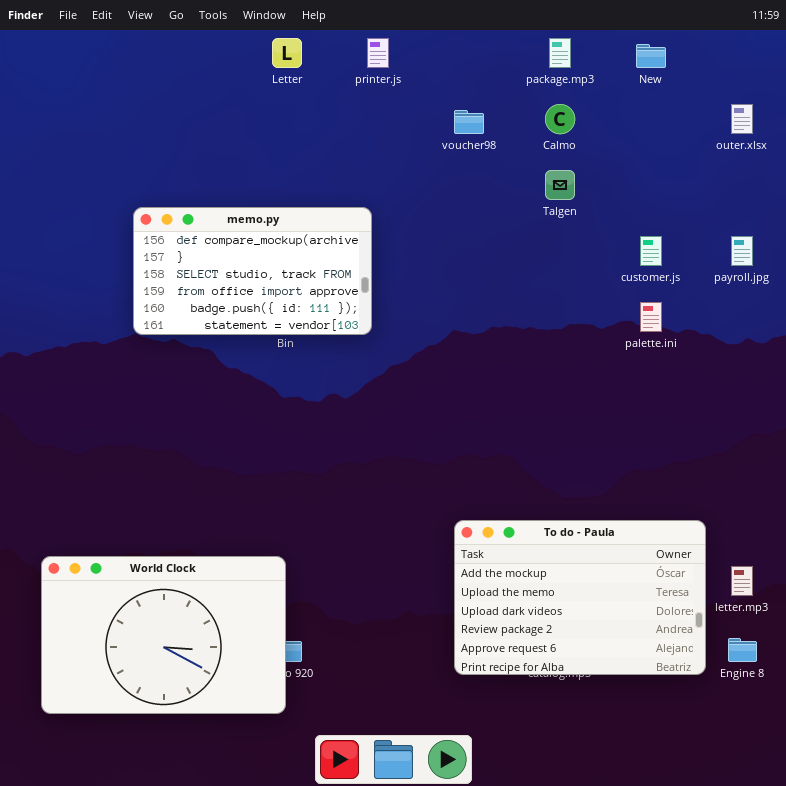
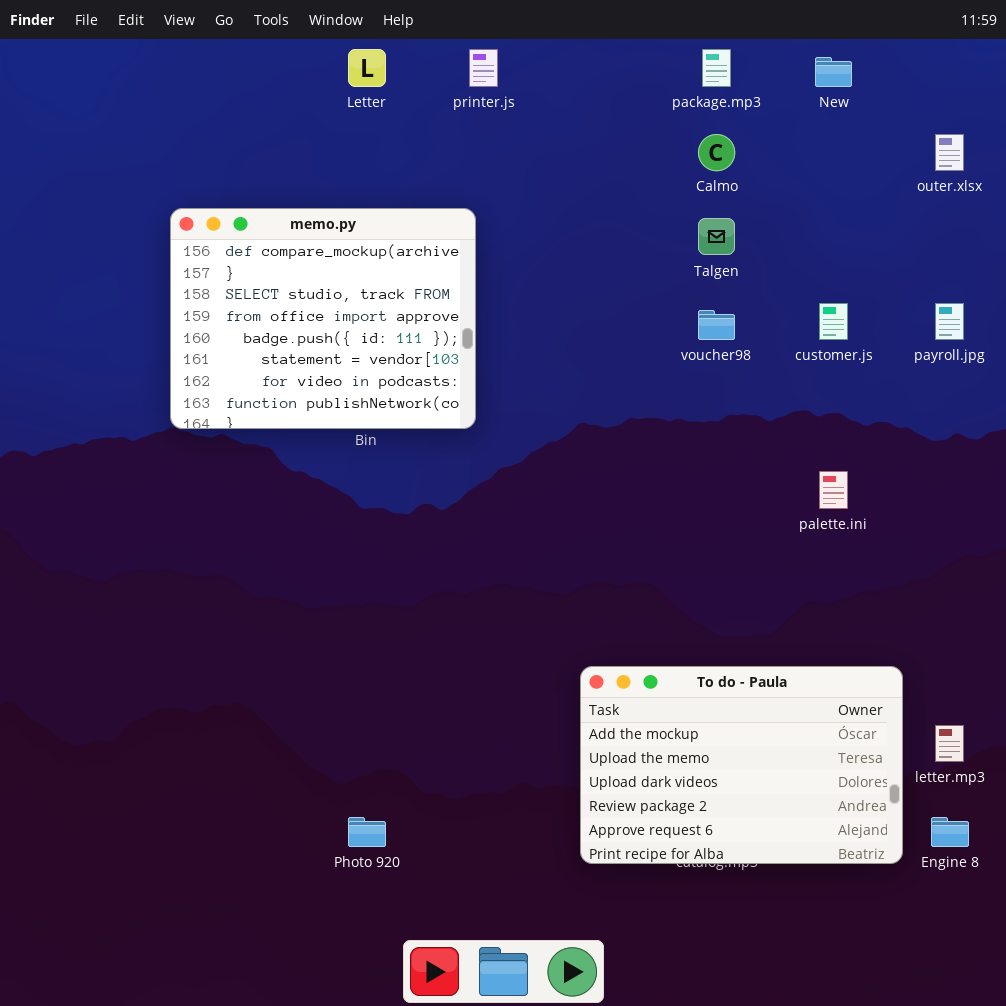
voucher98: [454,110,484,134] -> [698,310,735,340], moved
memo.py: [133,207,372,335] -> [170,208,476,429], resized
palette.ini: [640,302,662,332] -> [819,471,848,509], moved
World Clock: [41,556,286,714] -> none, closed

